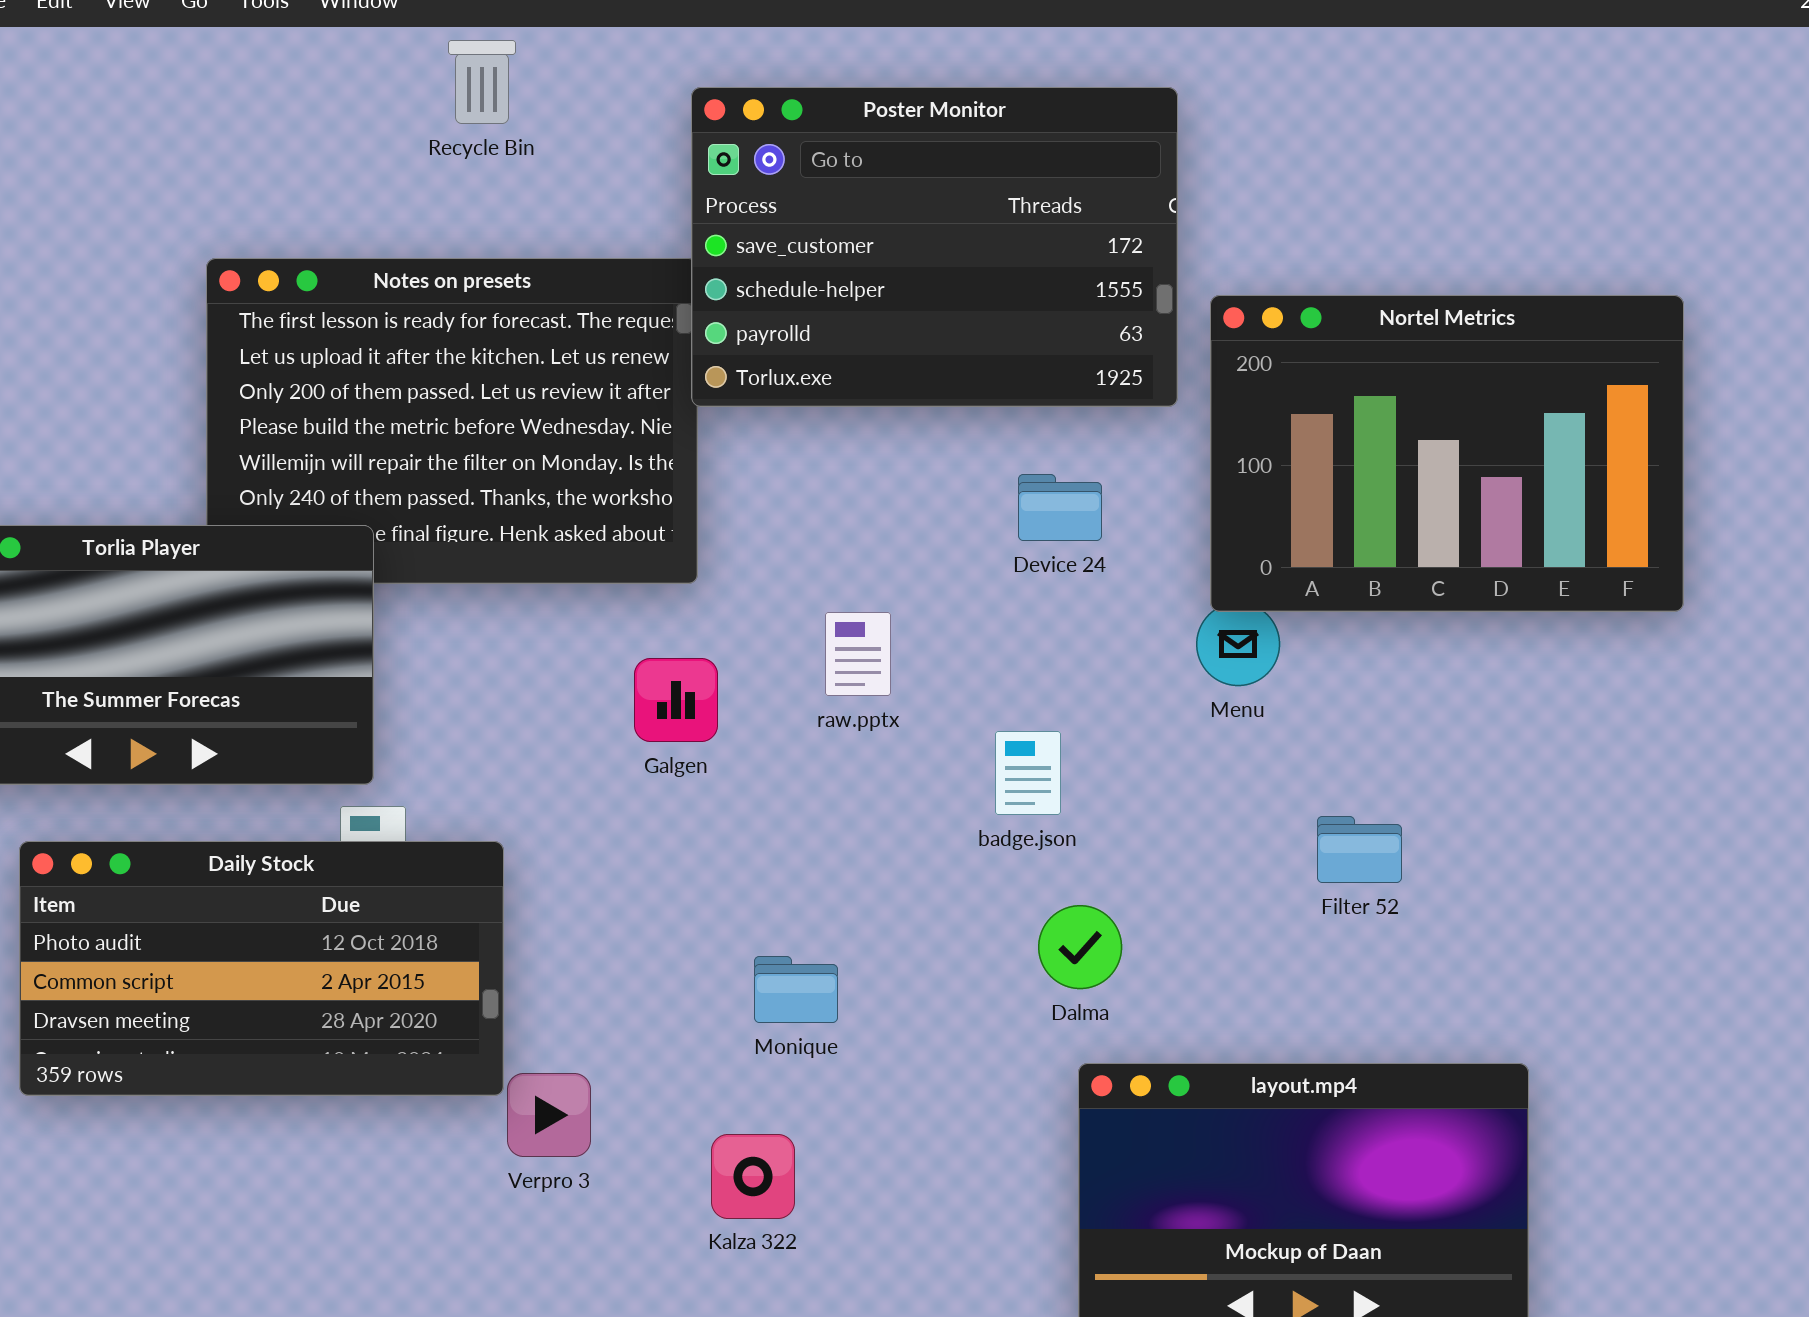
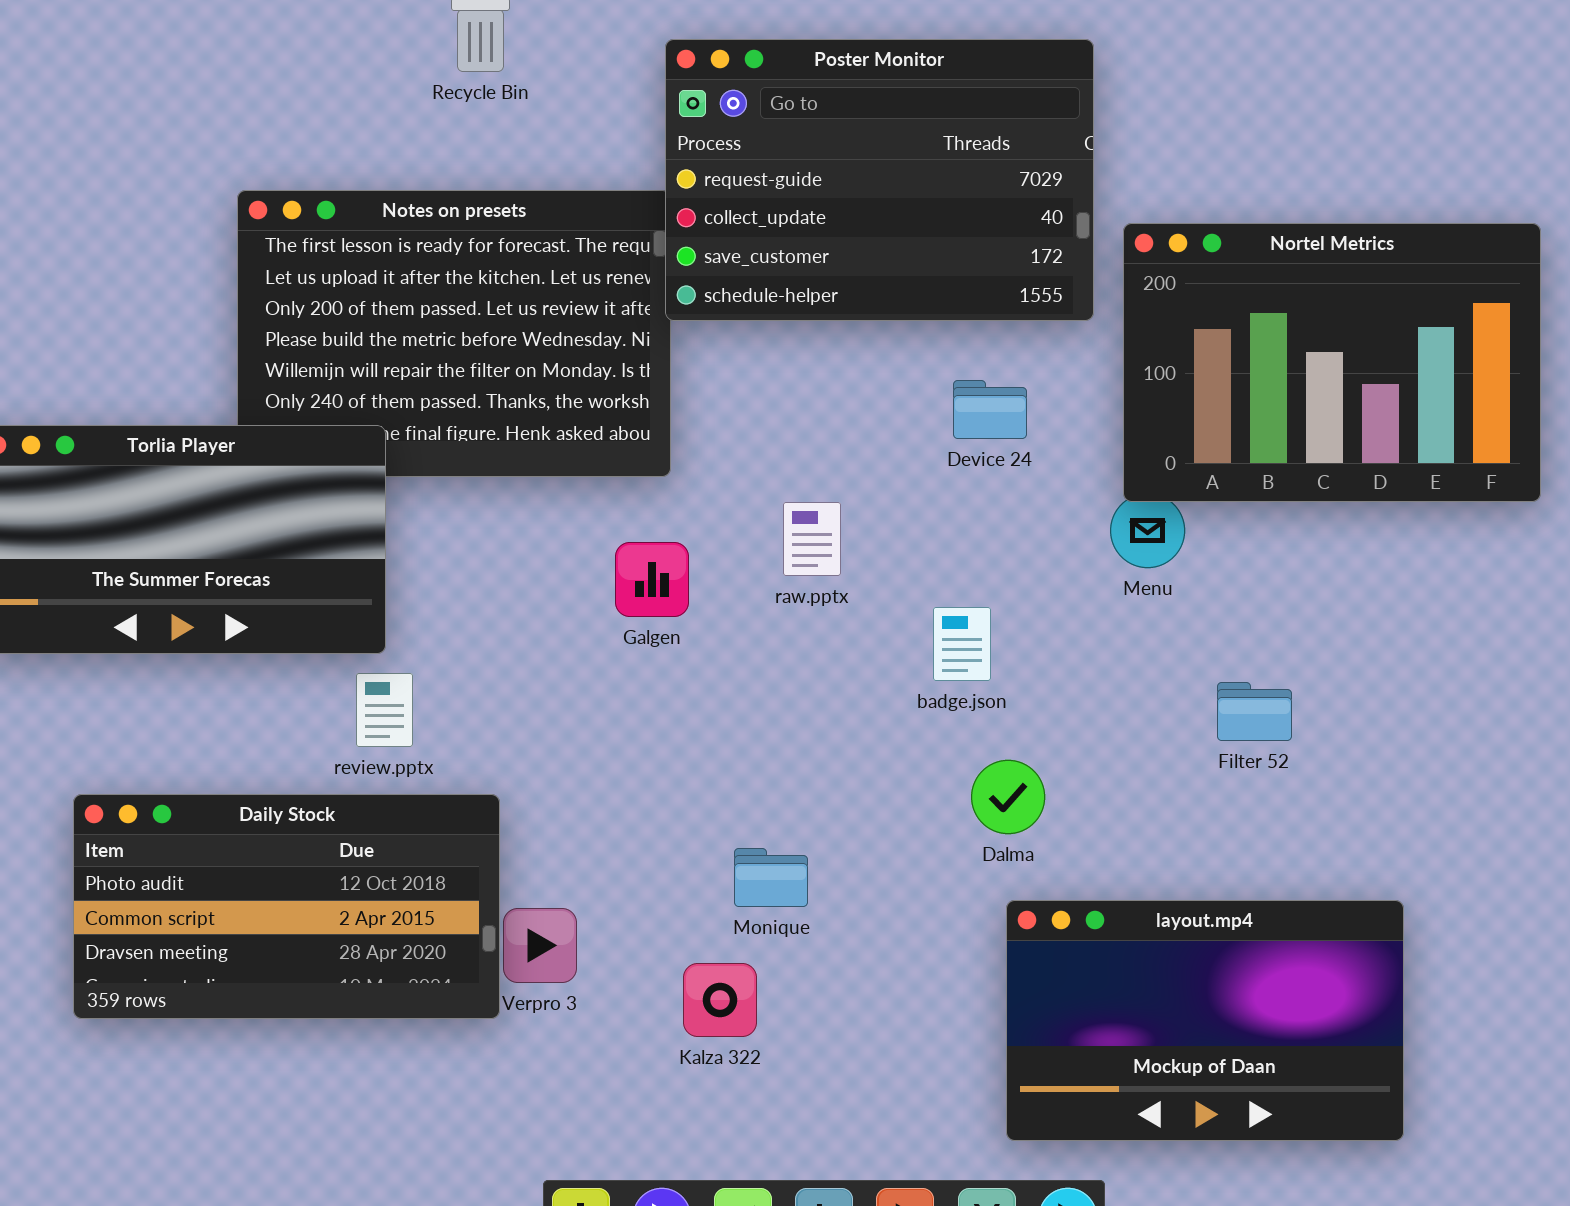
Poster Monitor: [691,87,1178,407] -> [665,39,1094,321], scrolled up 2 rows
Daily Stock: [19,841,504,1096] -> [73,794,500,1019], moved
Monique: [754,956,838,1023] -> [734,848,808,907], moved

